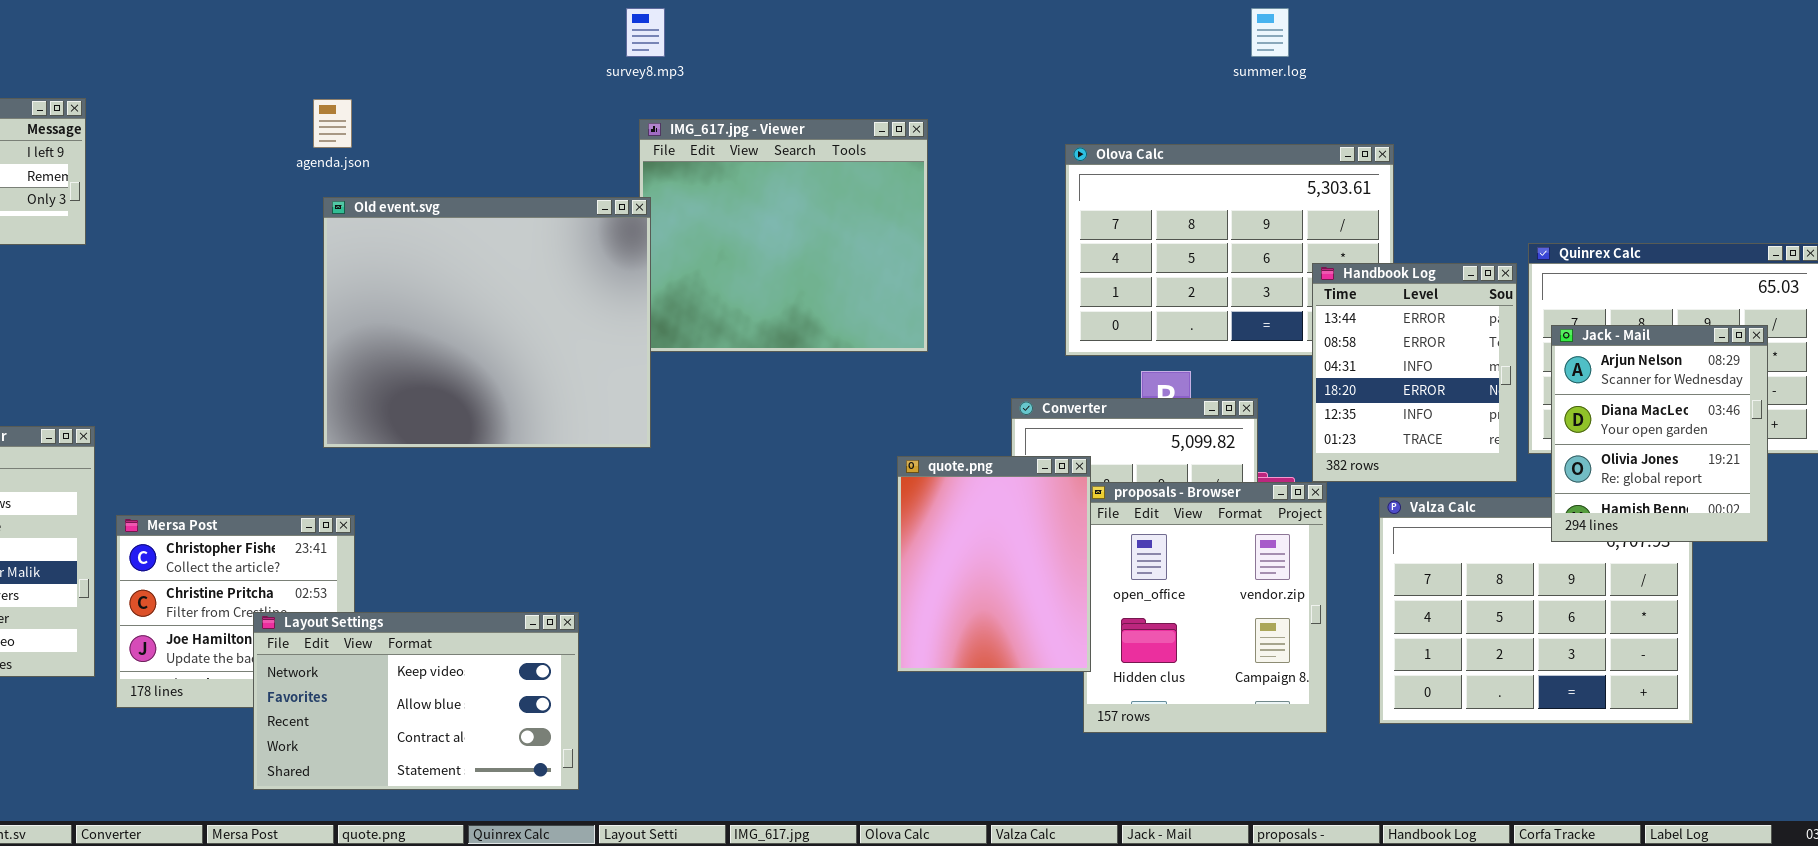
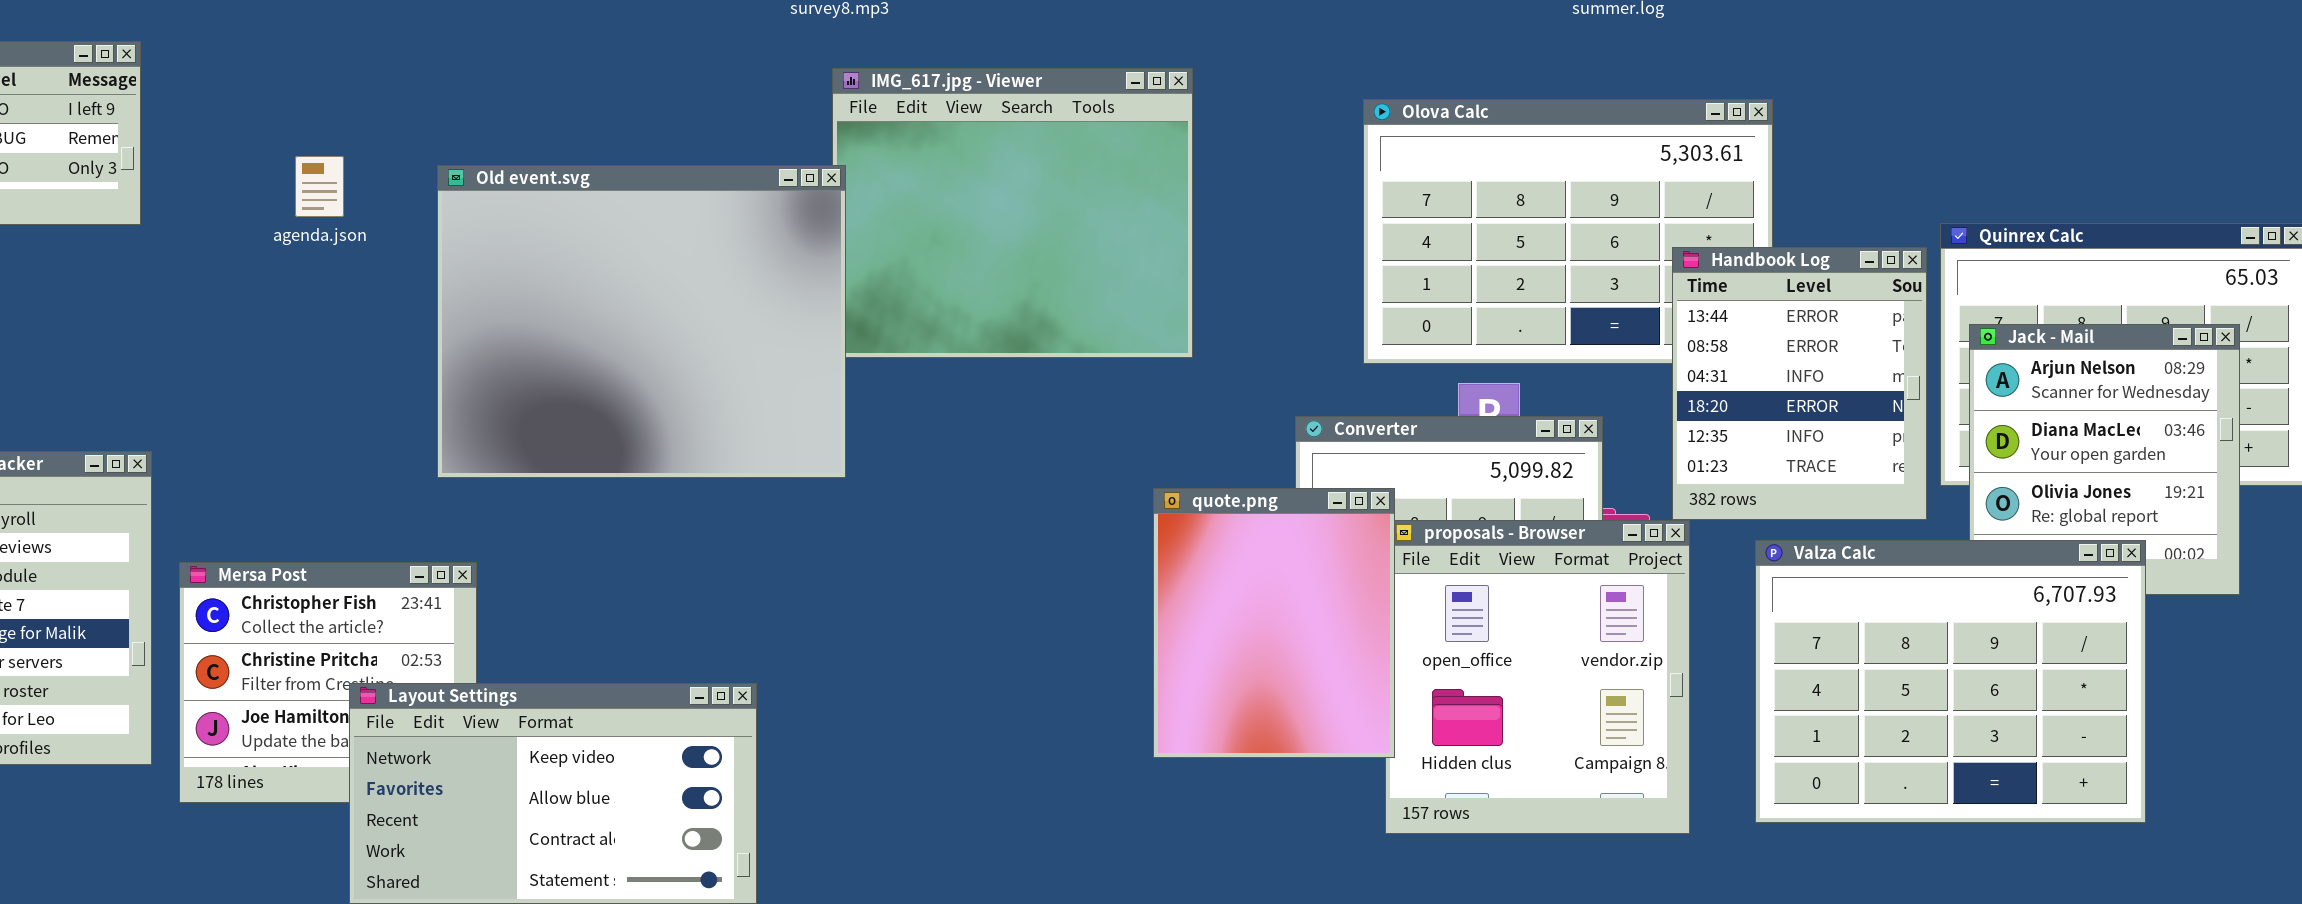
agenda.json: [313,99,352,148] -> [295,156,344,217], moved
Valza Calc: [1379,497,1693,724] -> [1755,540,2146,823], raised

